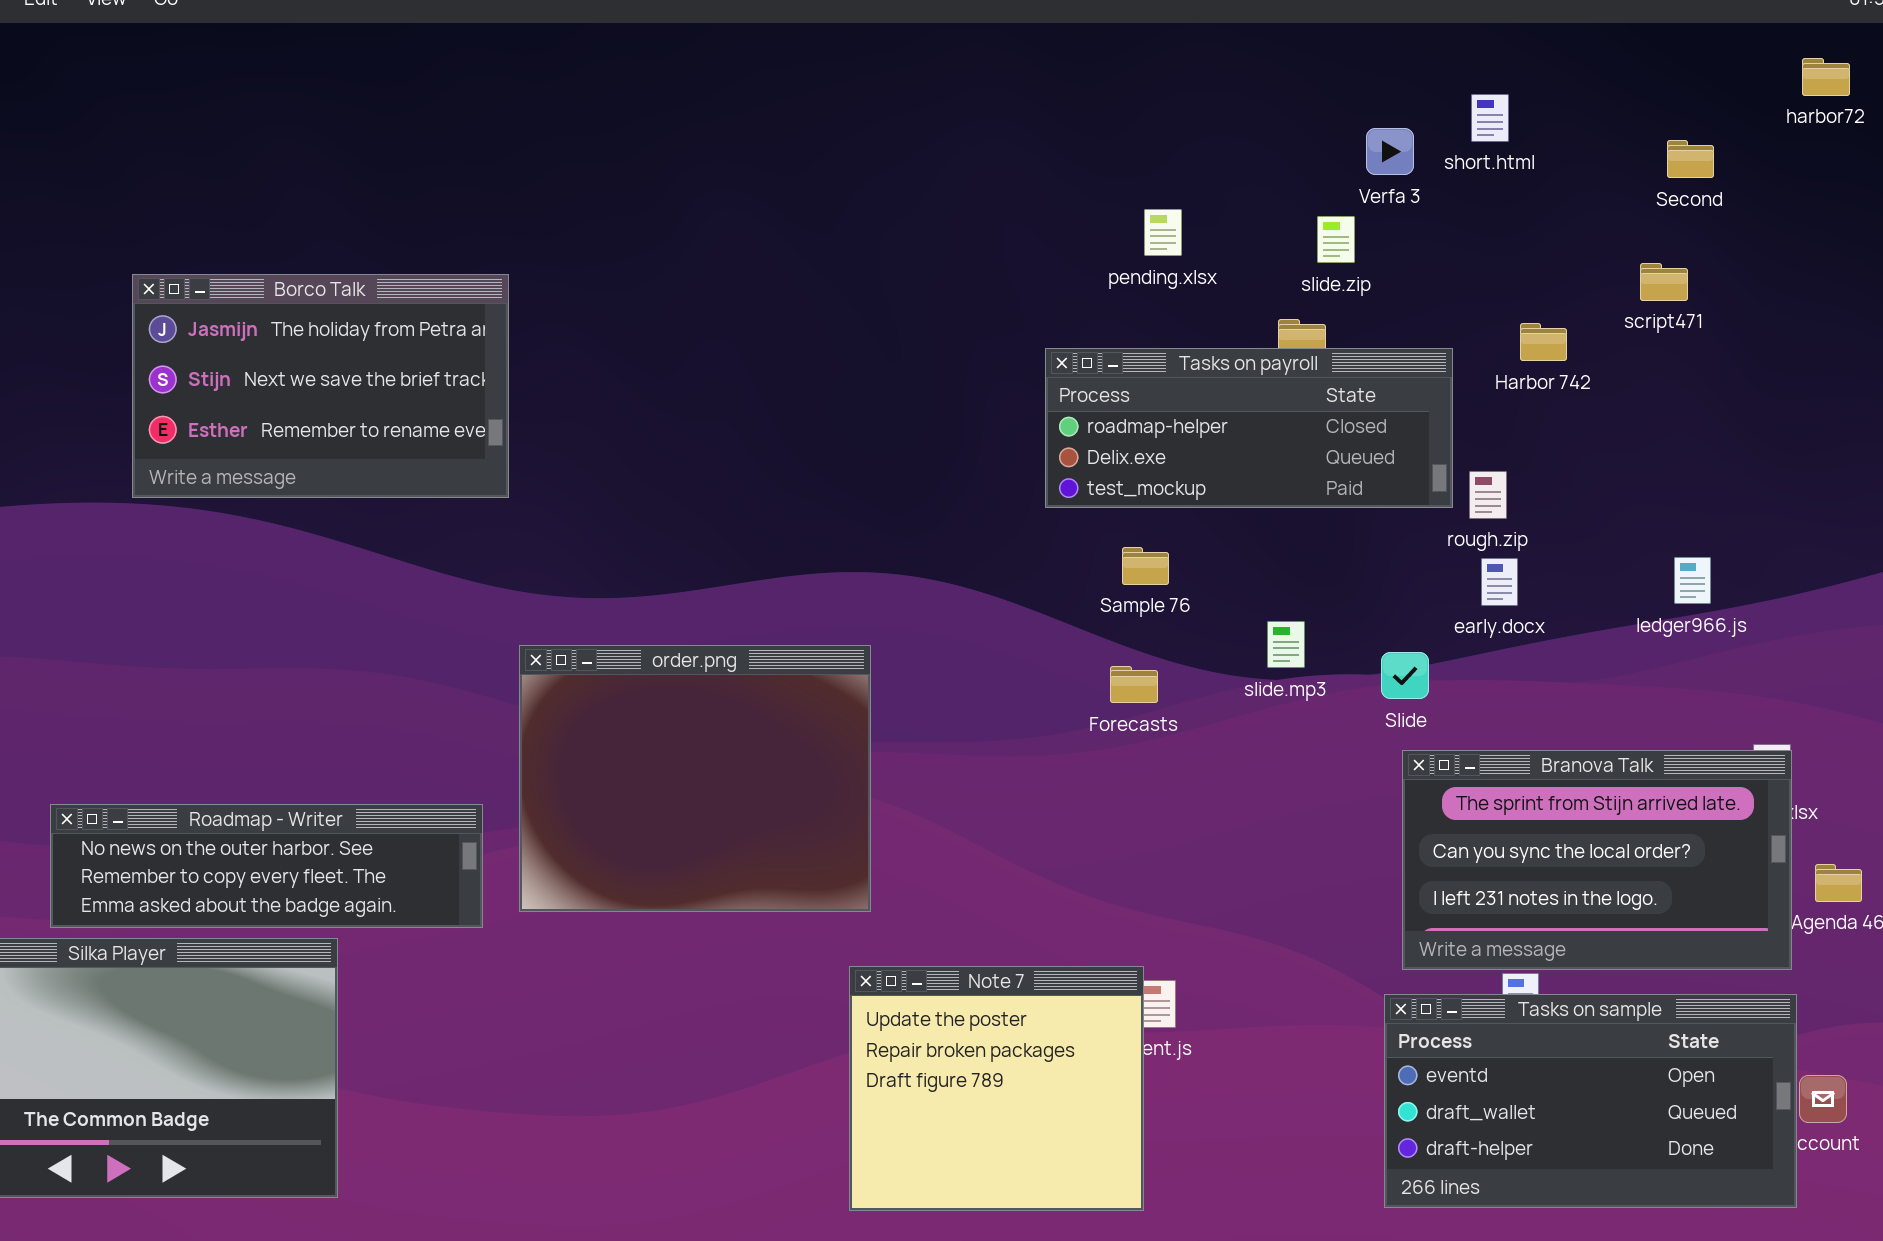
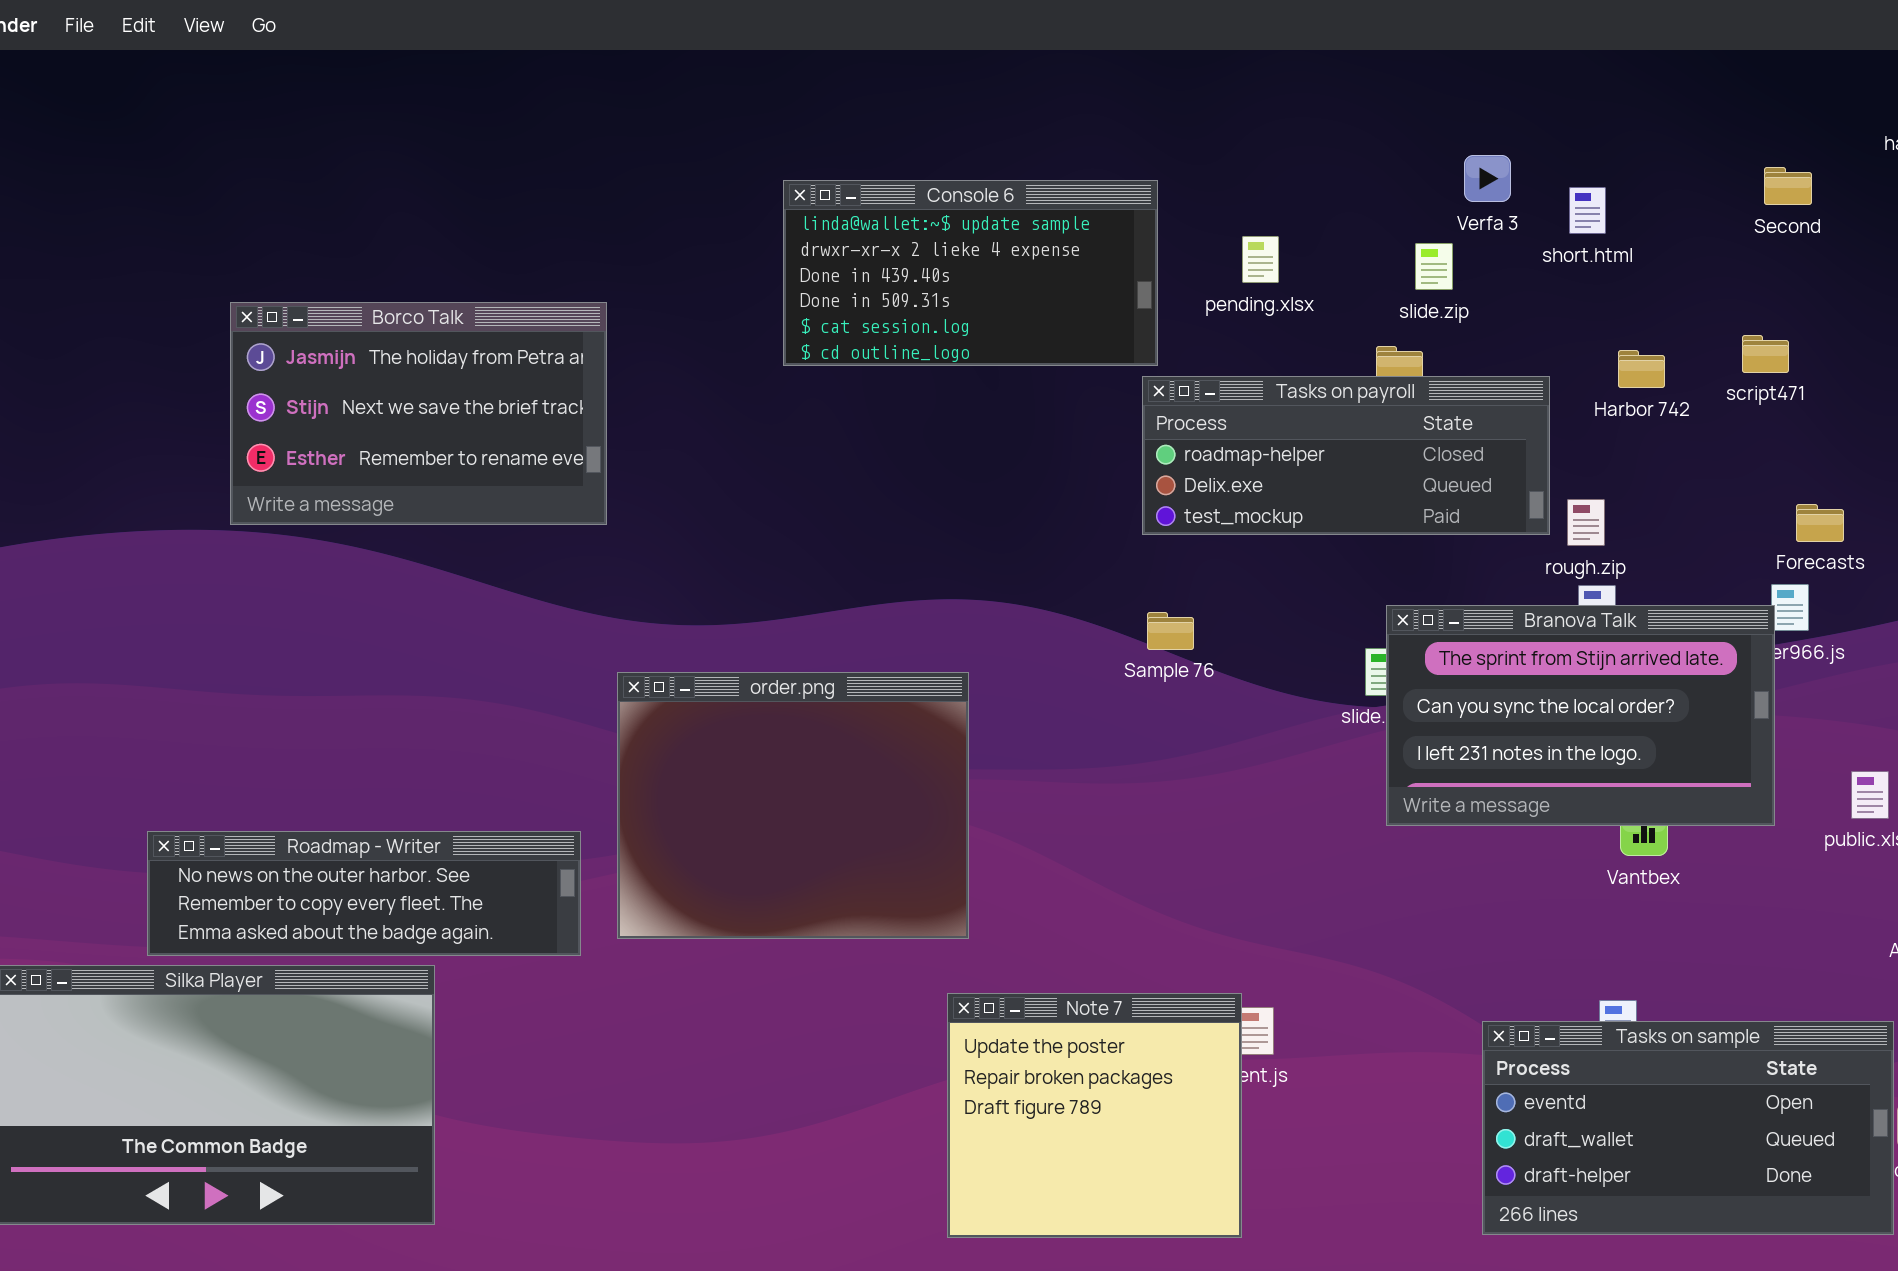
short.html: [1471,94,1509,142] -> [1569,187,1606,234], moved
Console 6: none -> [783,180,1158,366], opened
script471: [1640,263,1688,301] -> [1742,335,1789,373], moved
Sample 76: [1122,547,1169,585] -> [1147,612,1194,650], moved
Forecasts: [1110,666,1158,703] -> [1796,504,1844,542], moved
Branova Talk: [1402,750,1792,970] -> [1386,605,1775,826], moved

